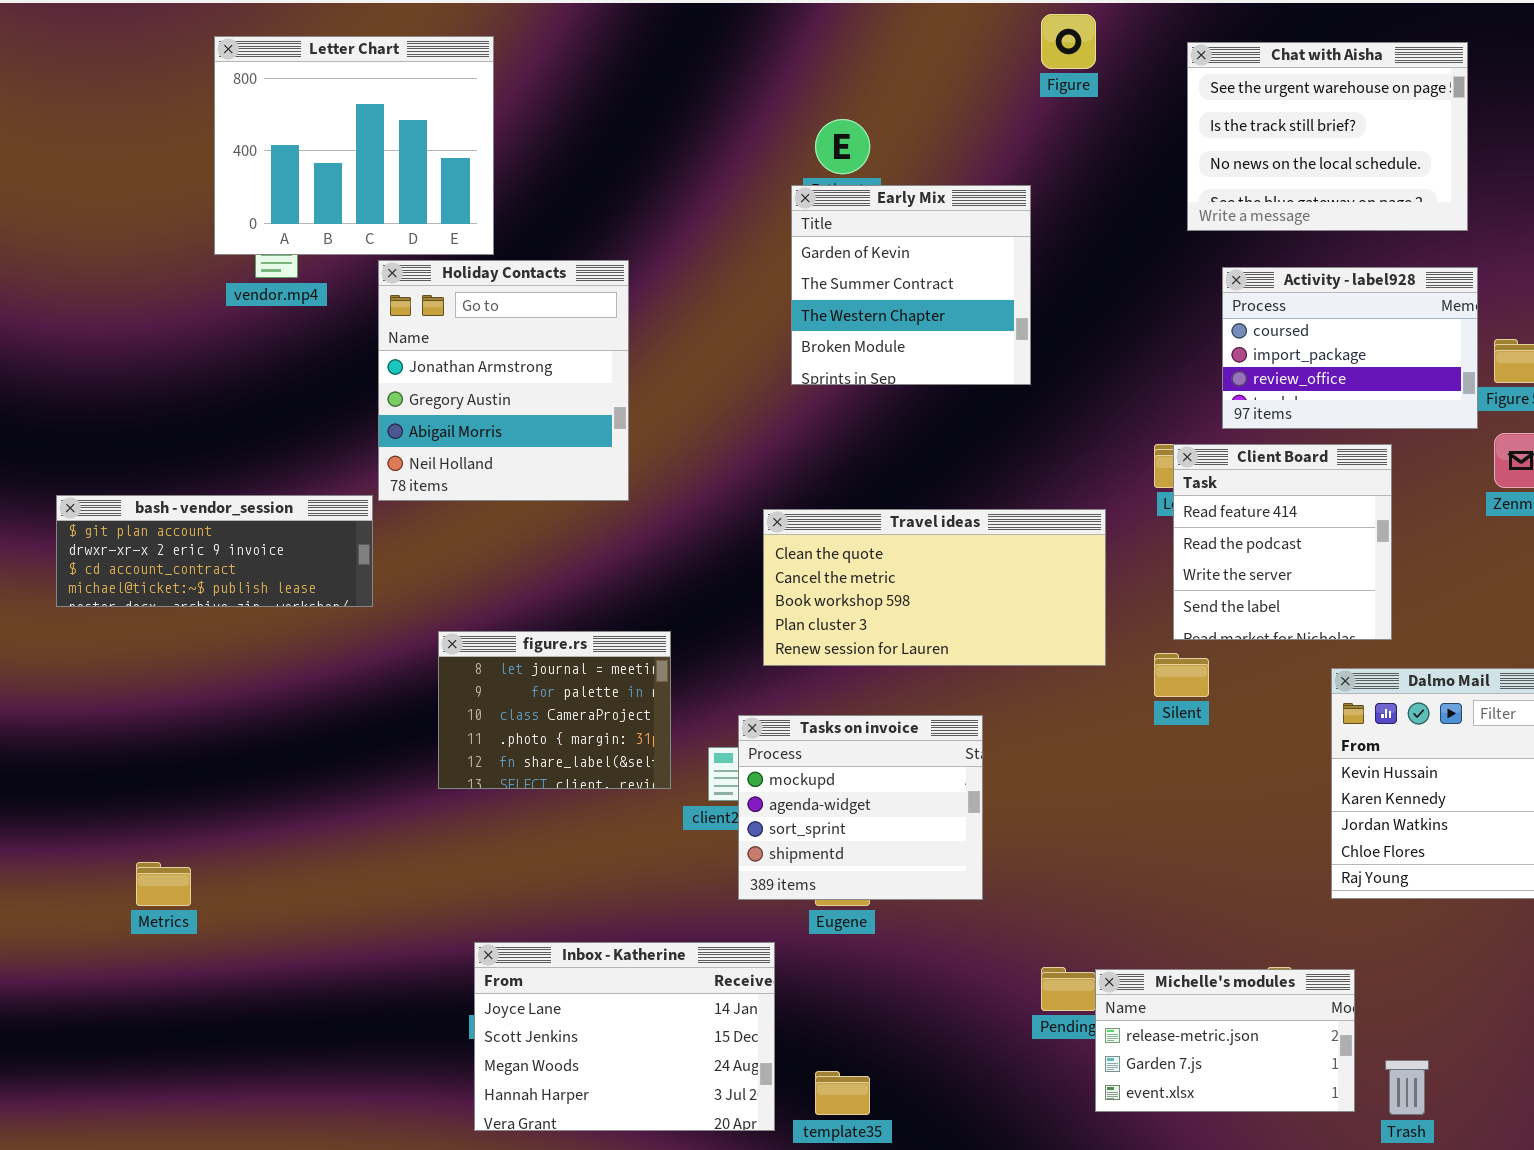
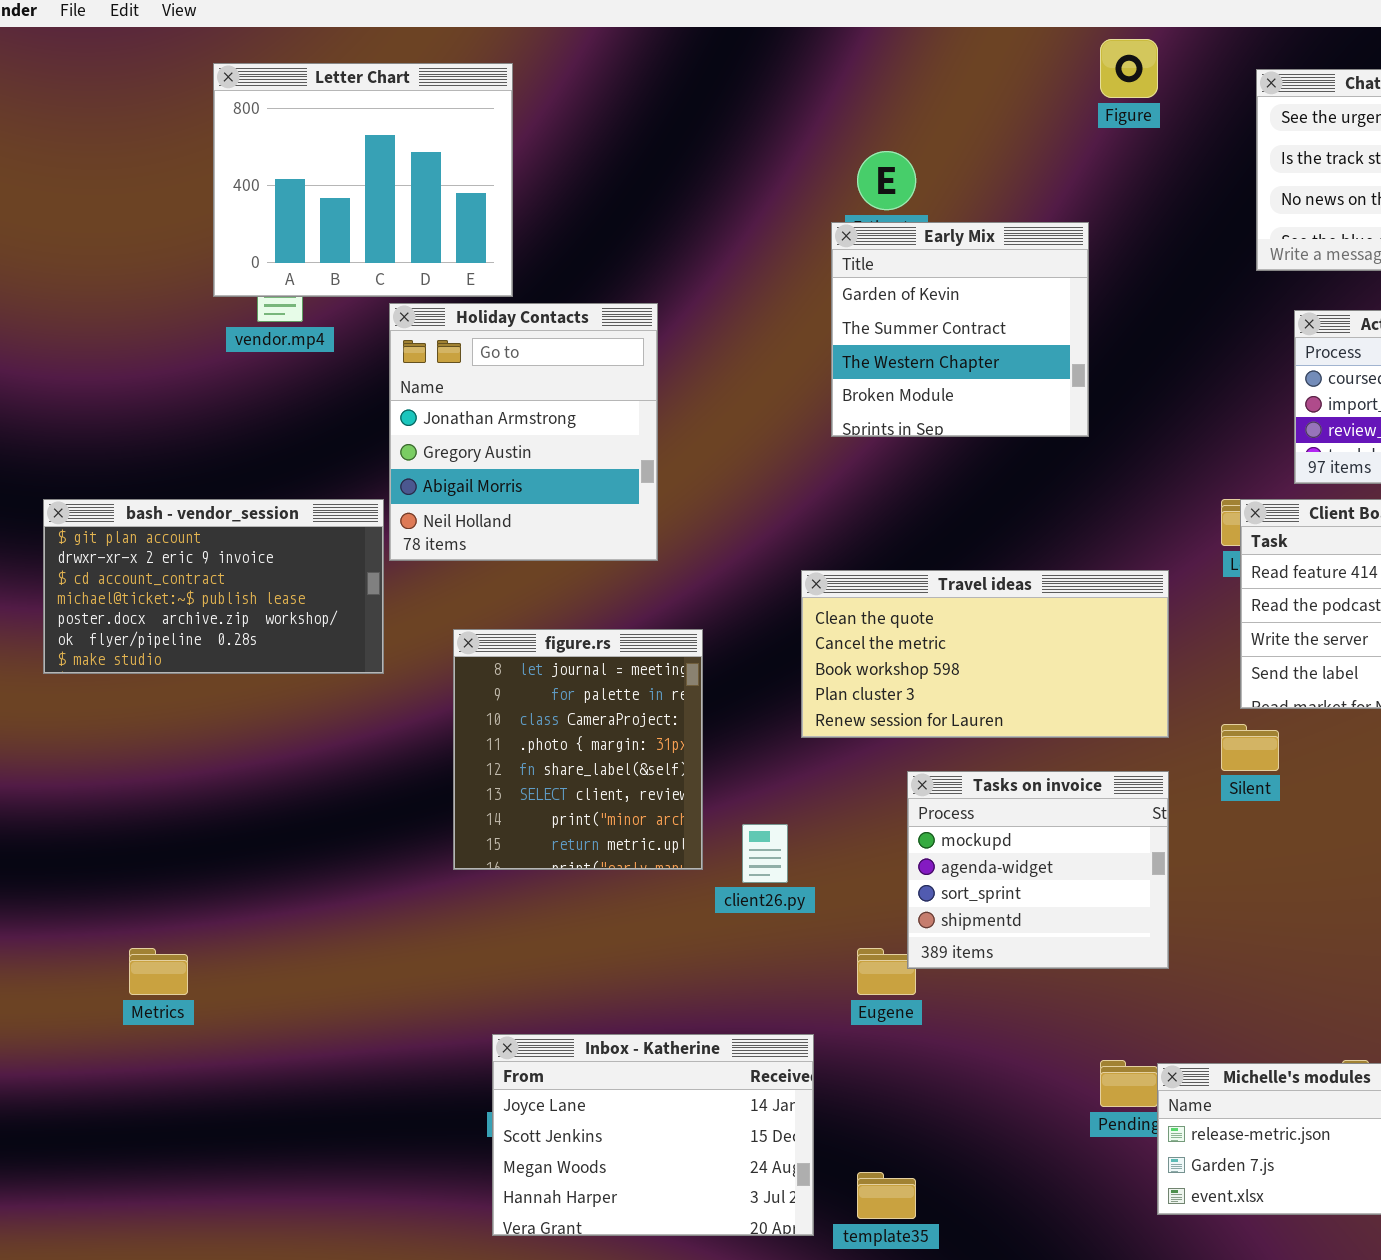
bash - vendor_session: [56,495,373,607] -> [43,499,384,674], resized
figure.rs: [438,631,671,789] -> [453,629,703,870], resized
Tasks on invoice: [738,715,983,900] -> [907,771,1169,969], moved

